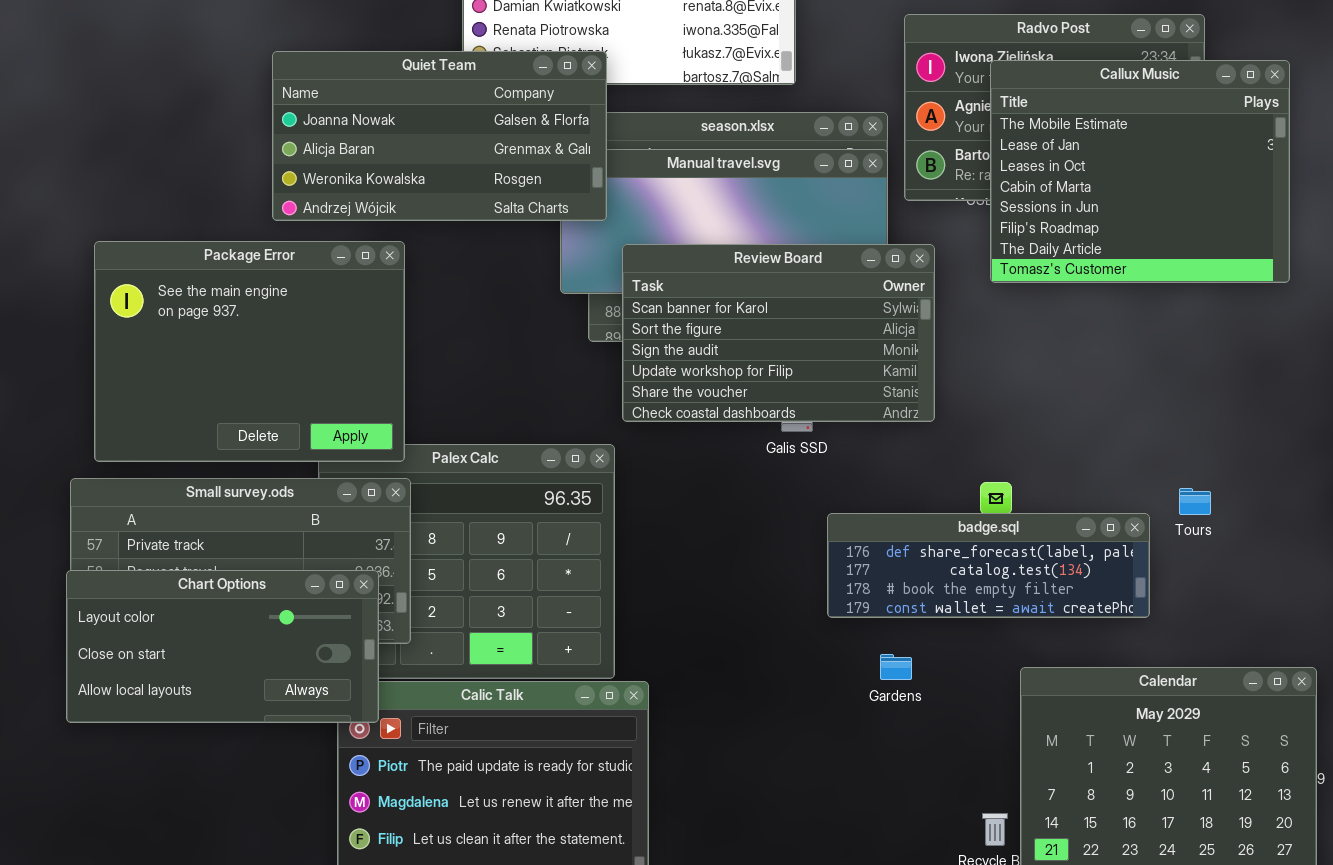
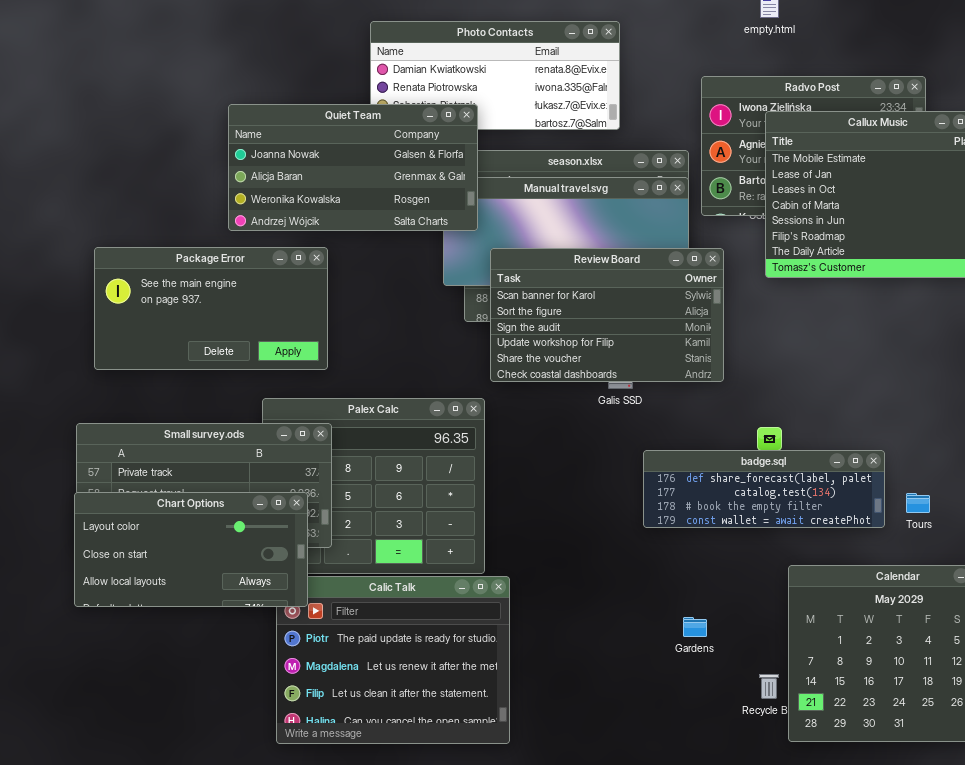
Package Error: [94,241,405,462] -> [94,247,328,370], resized
Tours: [1179,488,1211,515] -> [906,493,930,513], moved
Gardens: [880,654,912,680] -> [683,617,707,637], moved

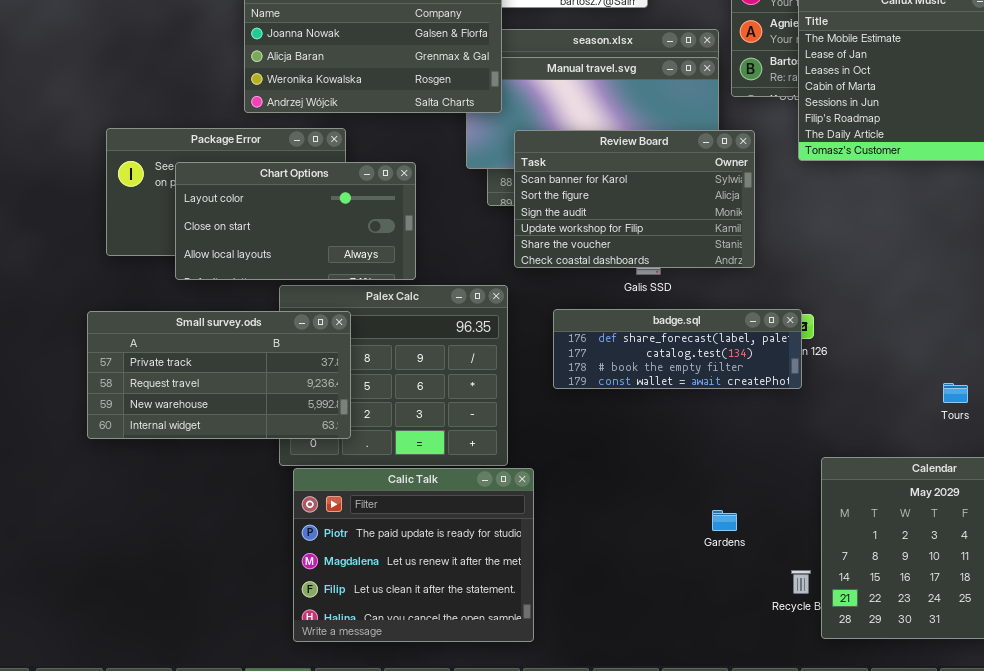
badge.sql: [643,450,885,528] -> [553,309,802,389], moved
Chart Options: [74,492,308,607] -> [175,162,416,280], moved

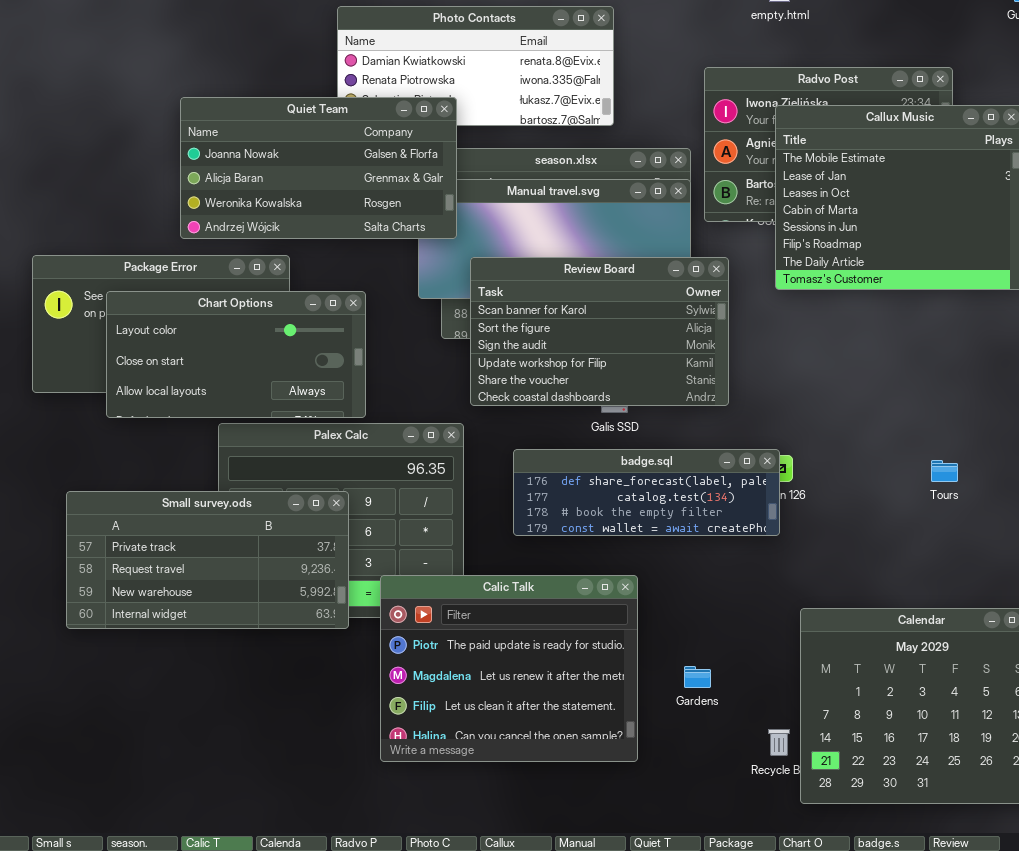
Small survey.ods: [87,311,351,439] -> [66,491,349,629], moved
Tours: [943,383,968,403] -> [931,460,958,482], moved
Calic Talk: [293,468,534,642] -> [380,575,638,762], moved

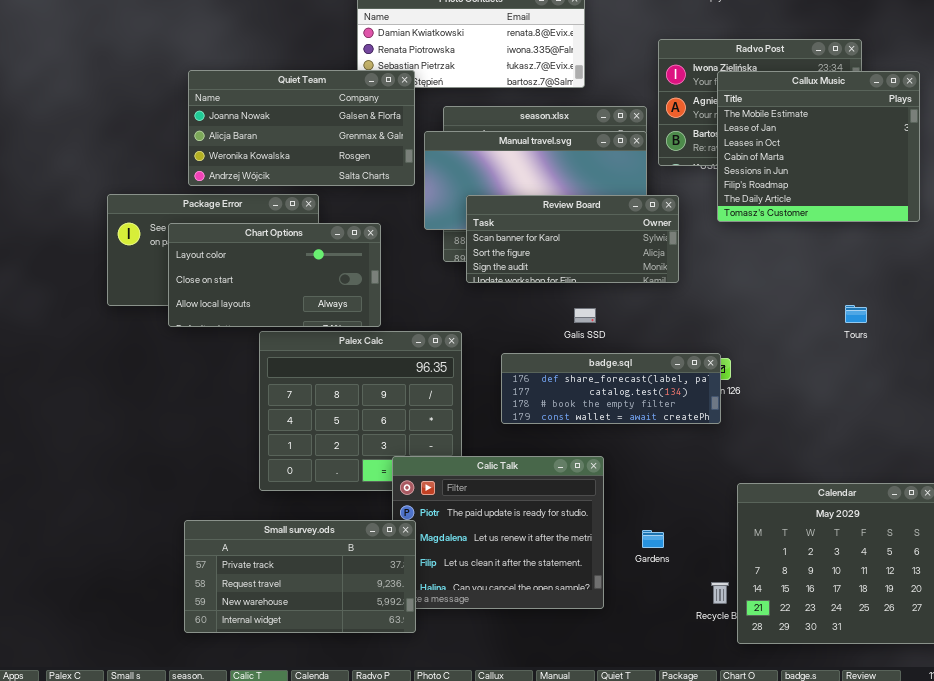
Quiet Team: [180,97,457,239] -> [188,70,415,186], moved
Review Board: [470,257,729,406] -> [466,195,679,283], resized
Tours: [931,460,958,482] -> [845,305,867,323], moved
Small survey.ods: [66,491,349,629] -> [184,520,416,633], moved

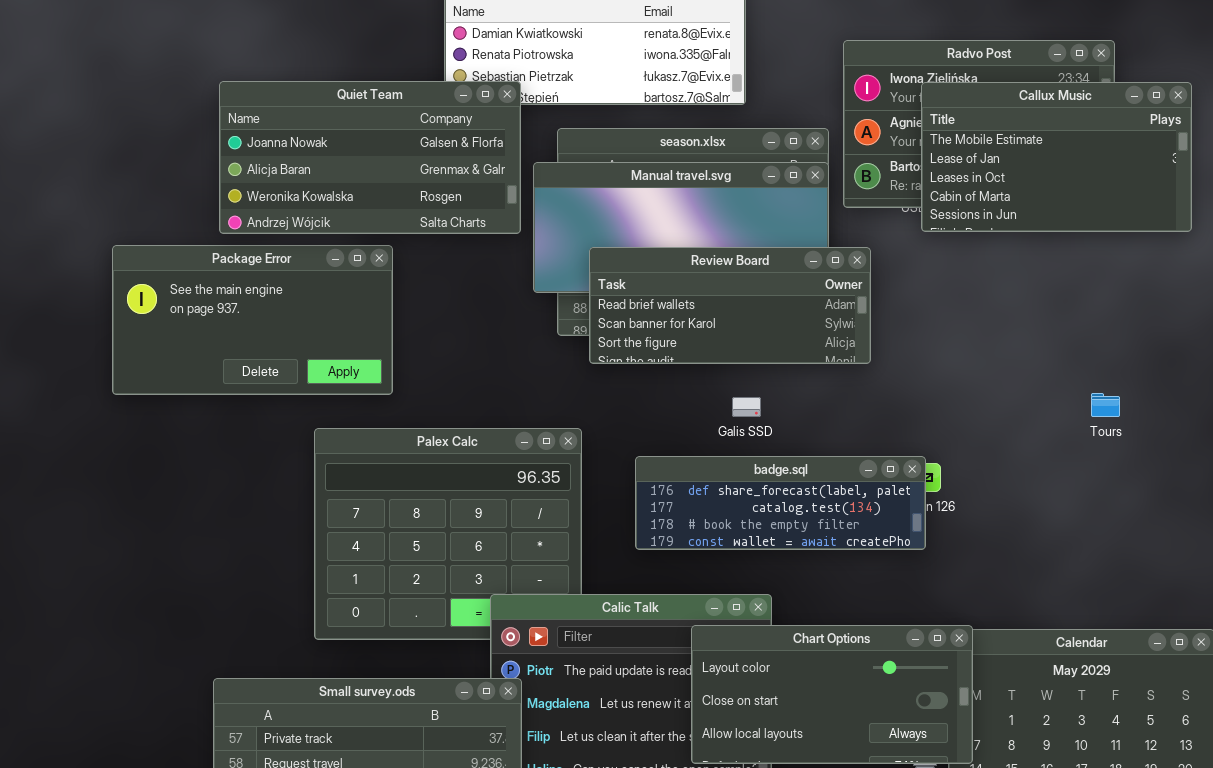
Callux Music: [717,71,920,222] -> [921,82,1192,232], resized
Review Board: [466,195,679,283] -> [589,247,871,364], scrolled up 1 row
Chart Options: [168,223,381,327] -> [691,625,973,764], moved

